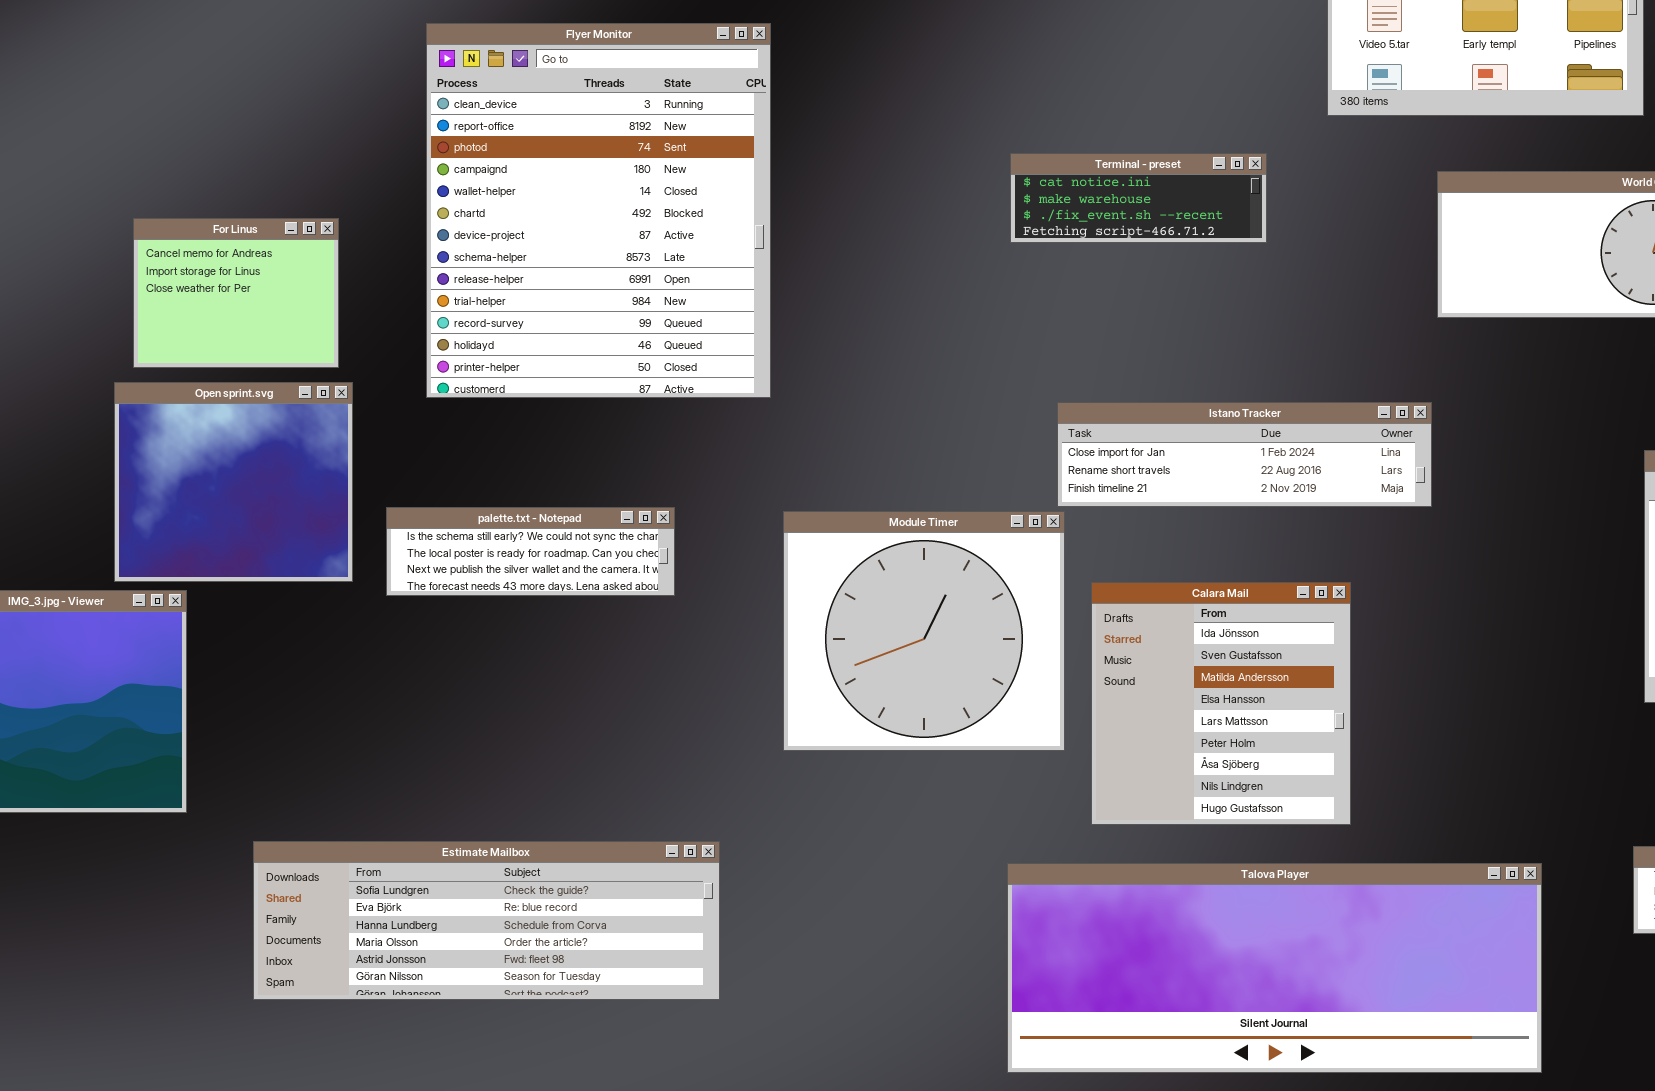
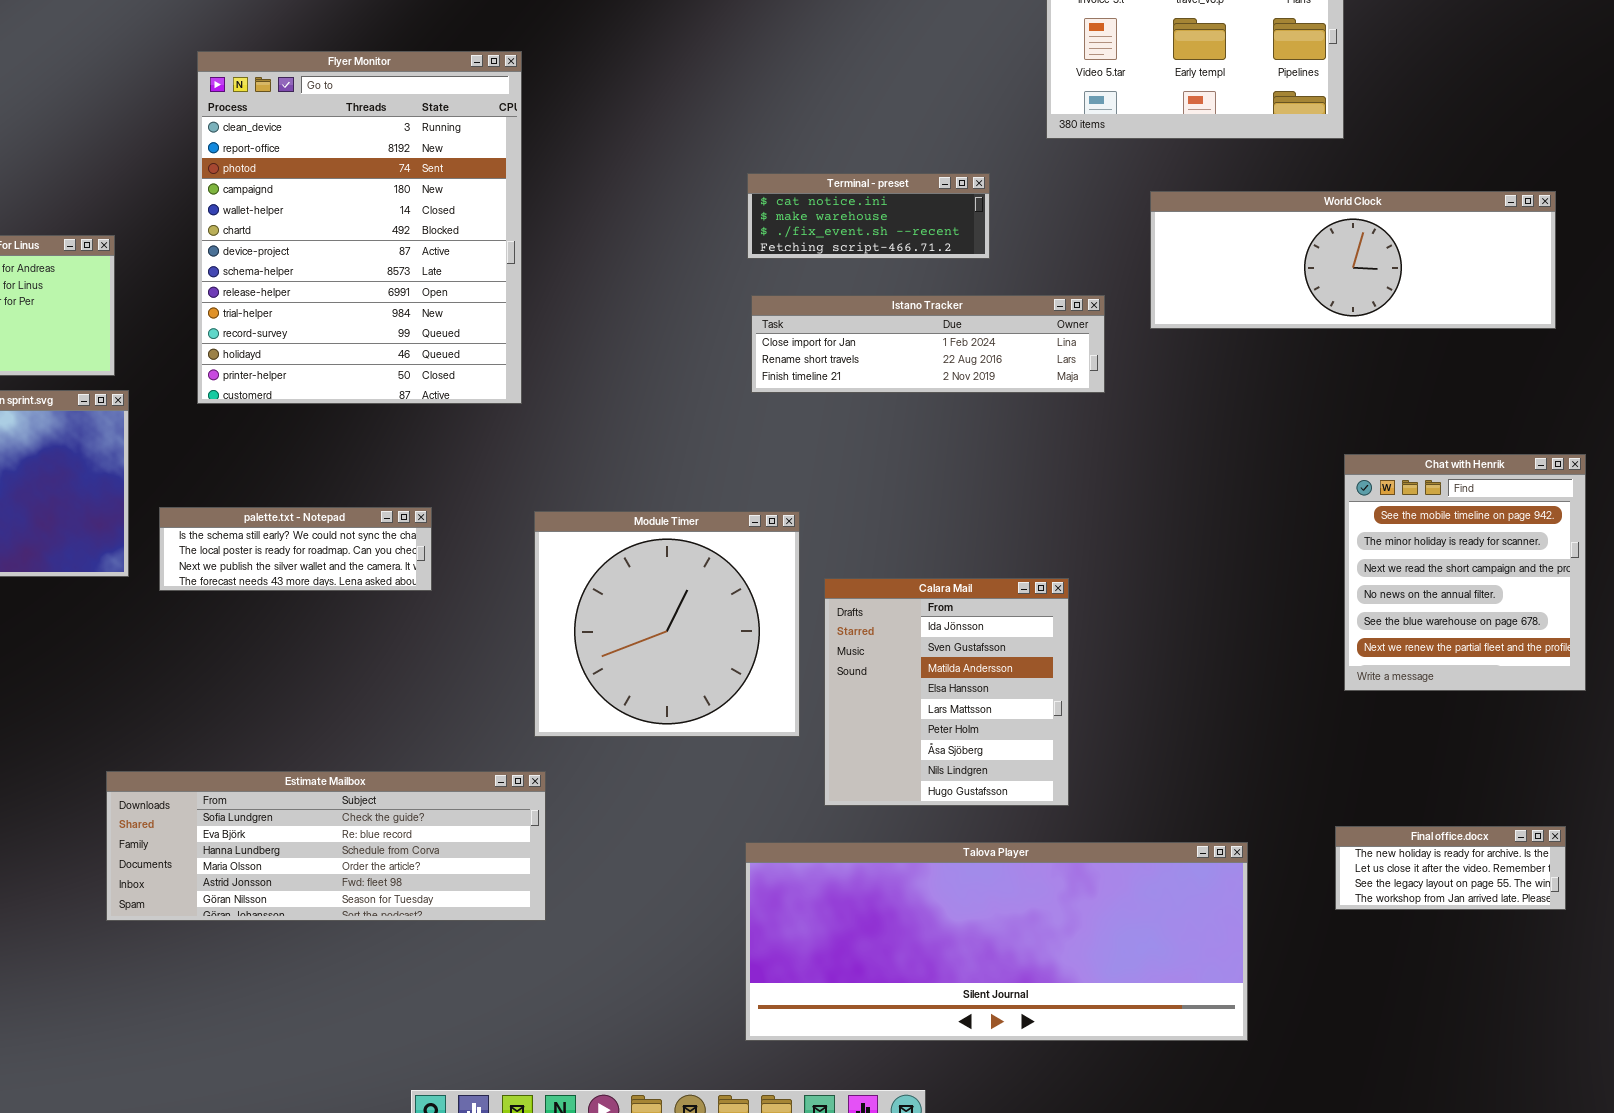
Istano Tracker: [1057,402,1432,507] -> [751,295,1105,393], moved
Estimate Mailbox: [253,841,720,1000] -> [106,771,546,921], moved

